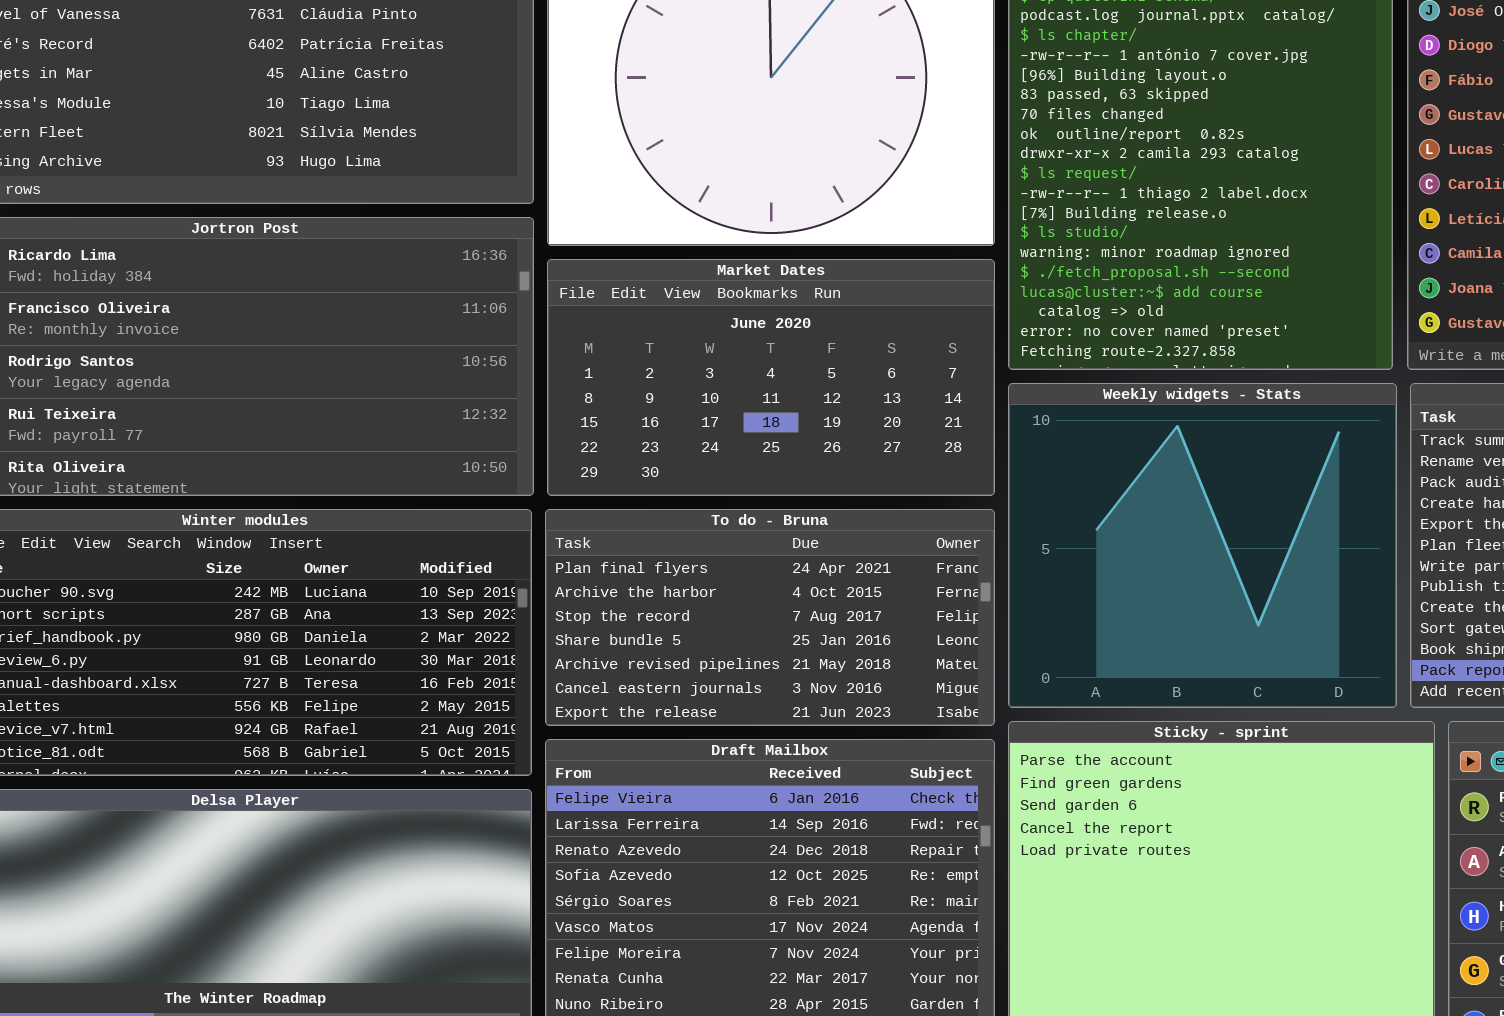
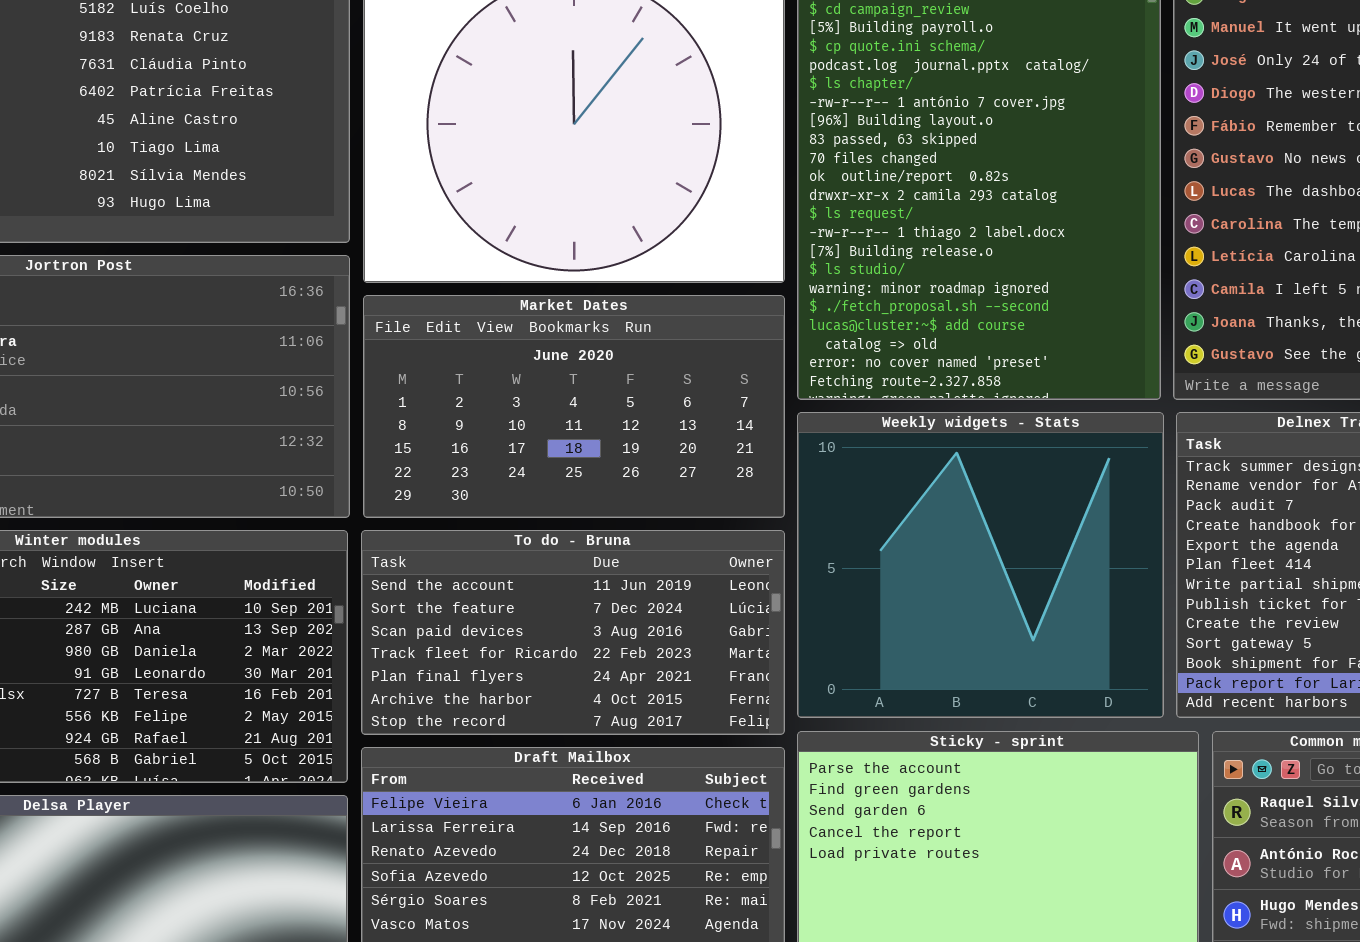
To do - Bruna: [545,509,995,726] -> [361,530,785,735], scrolled up 4 rows

